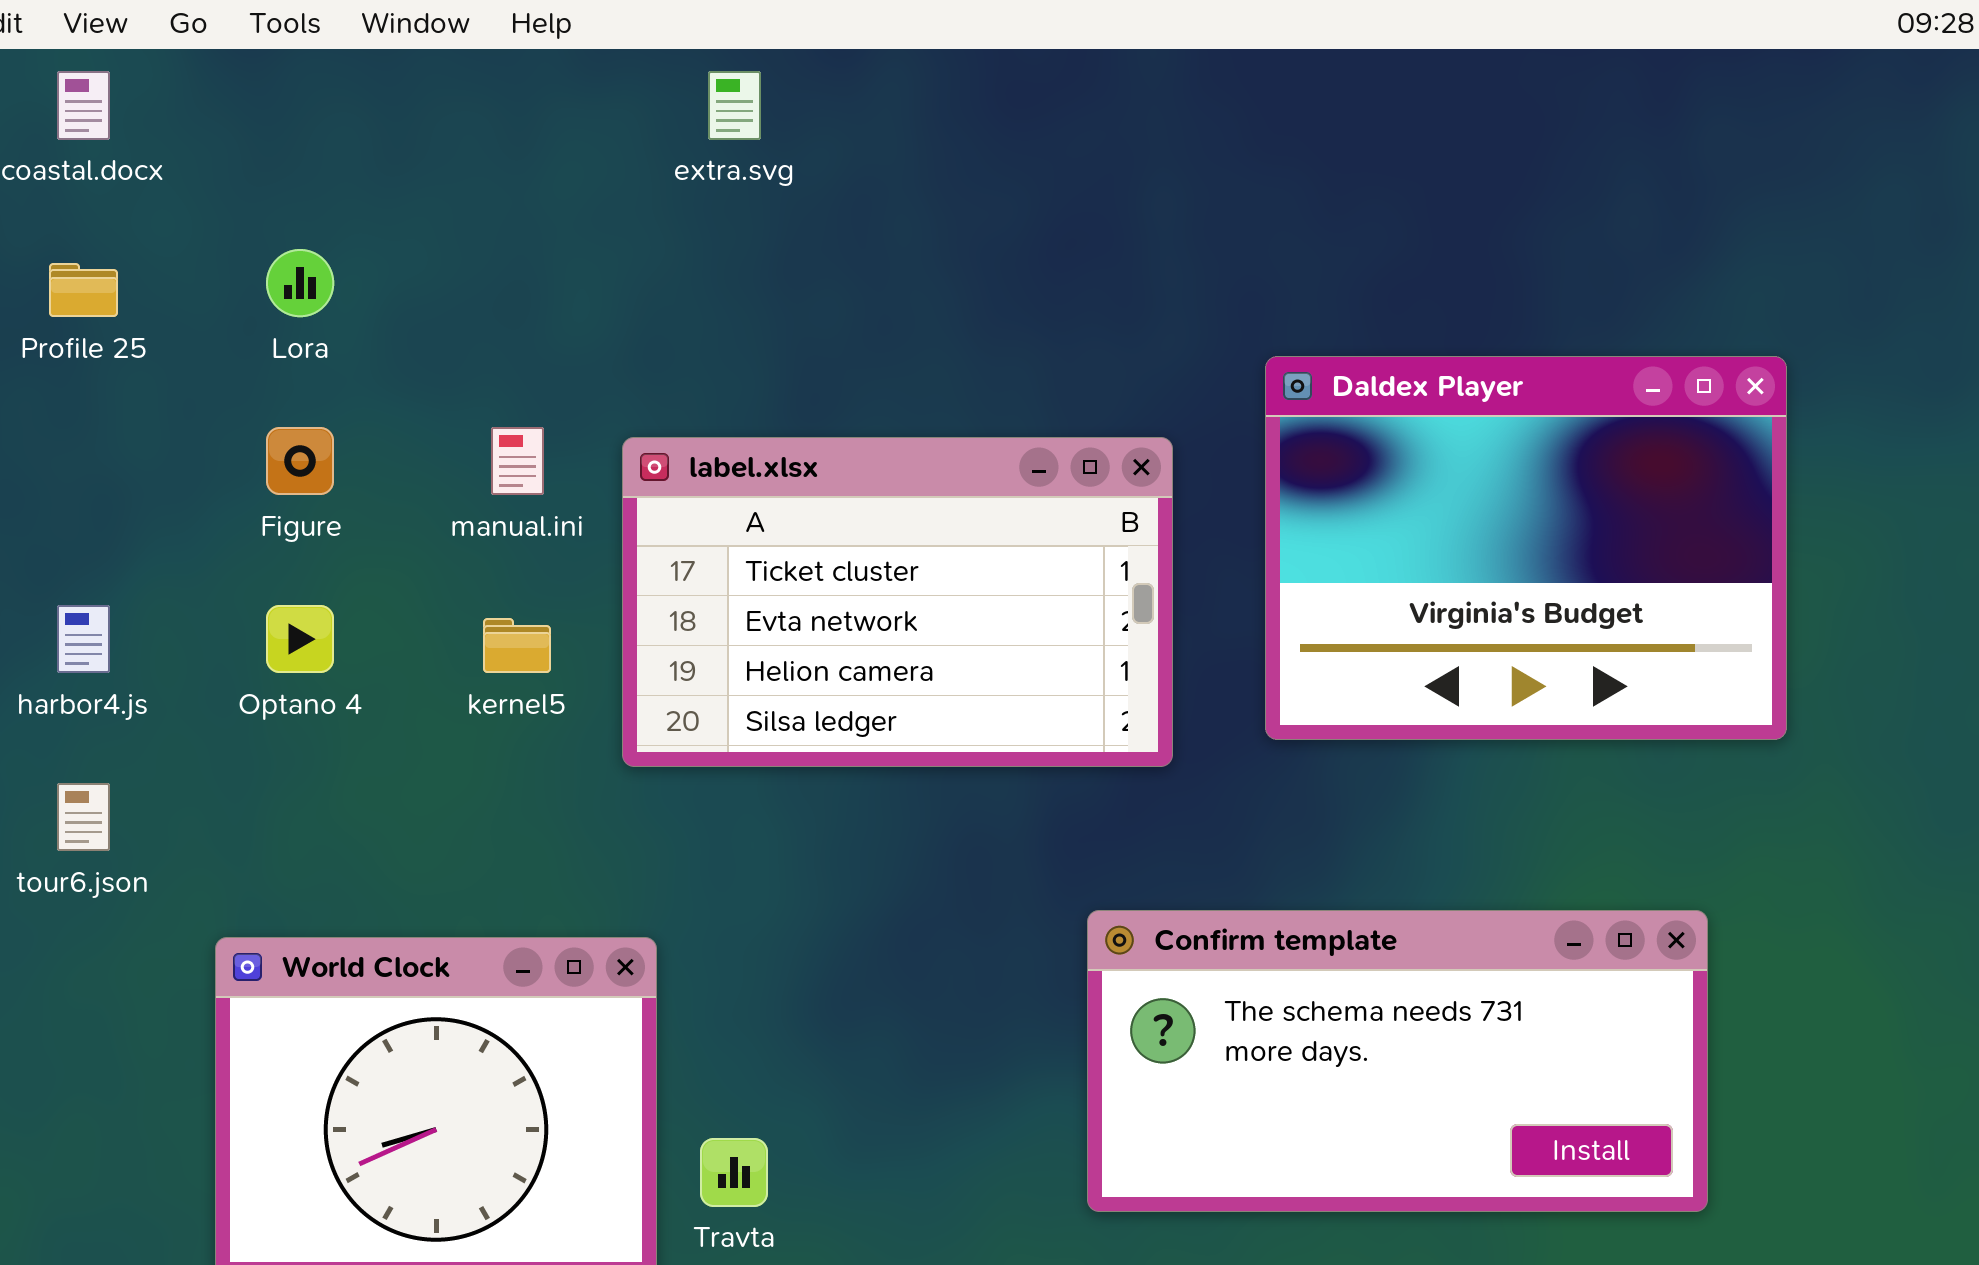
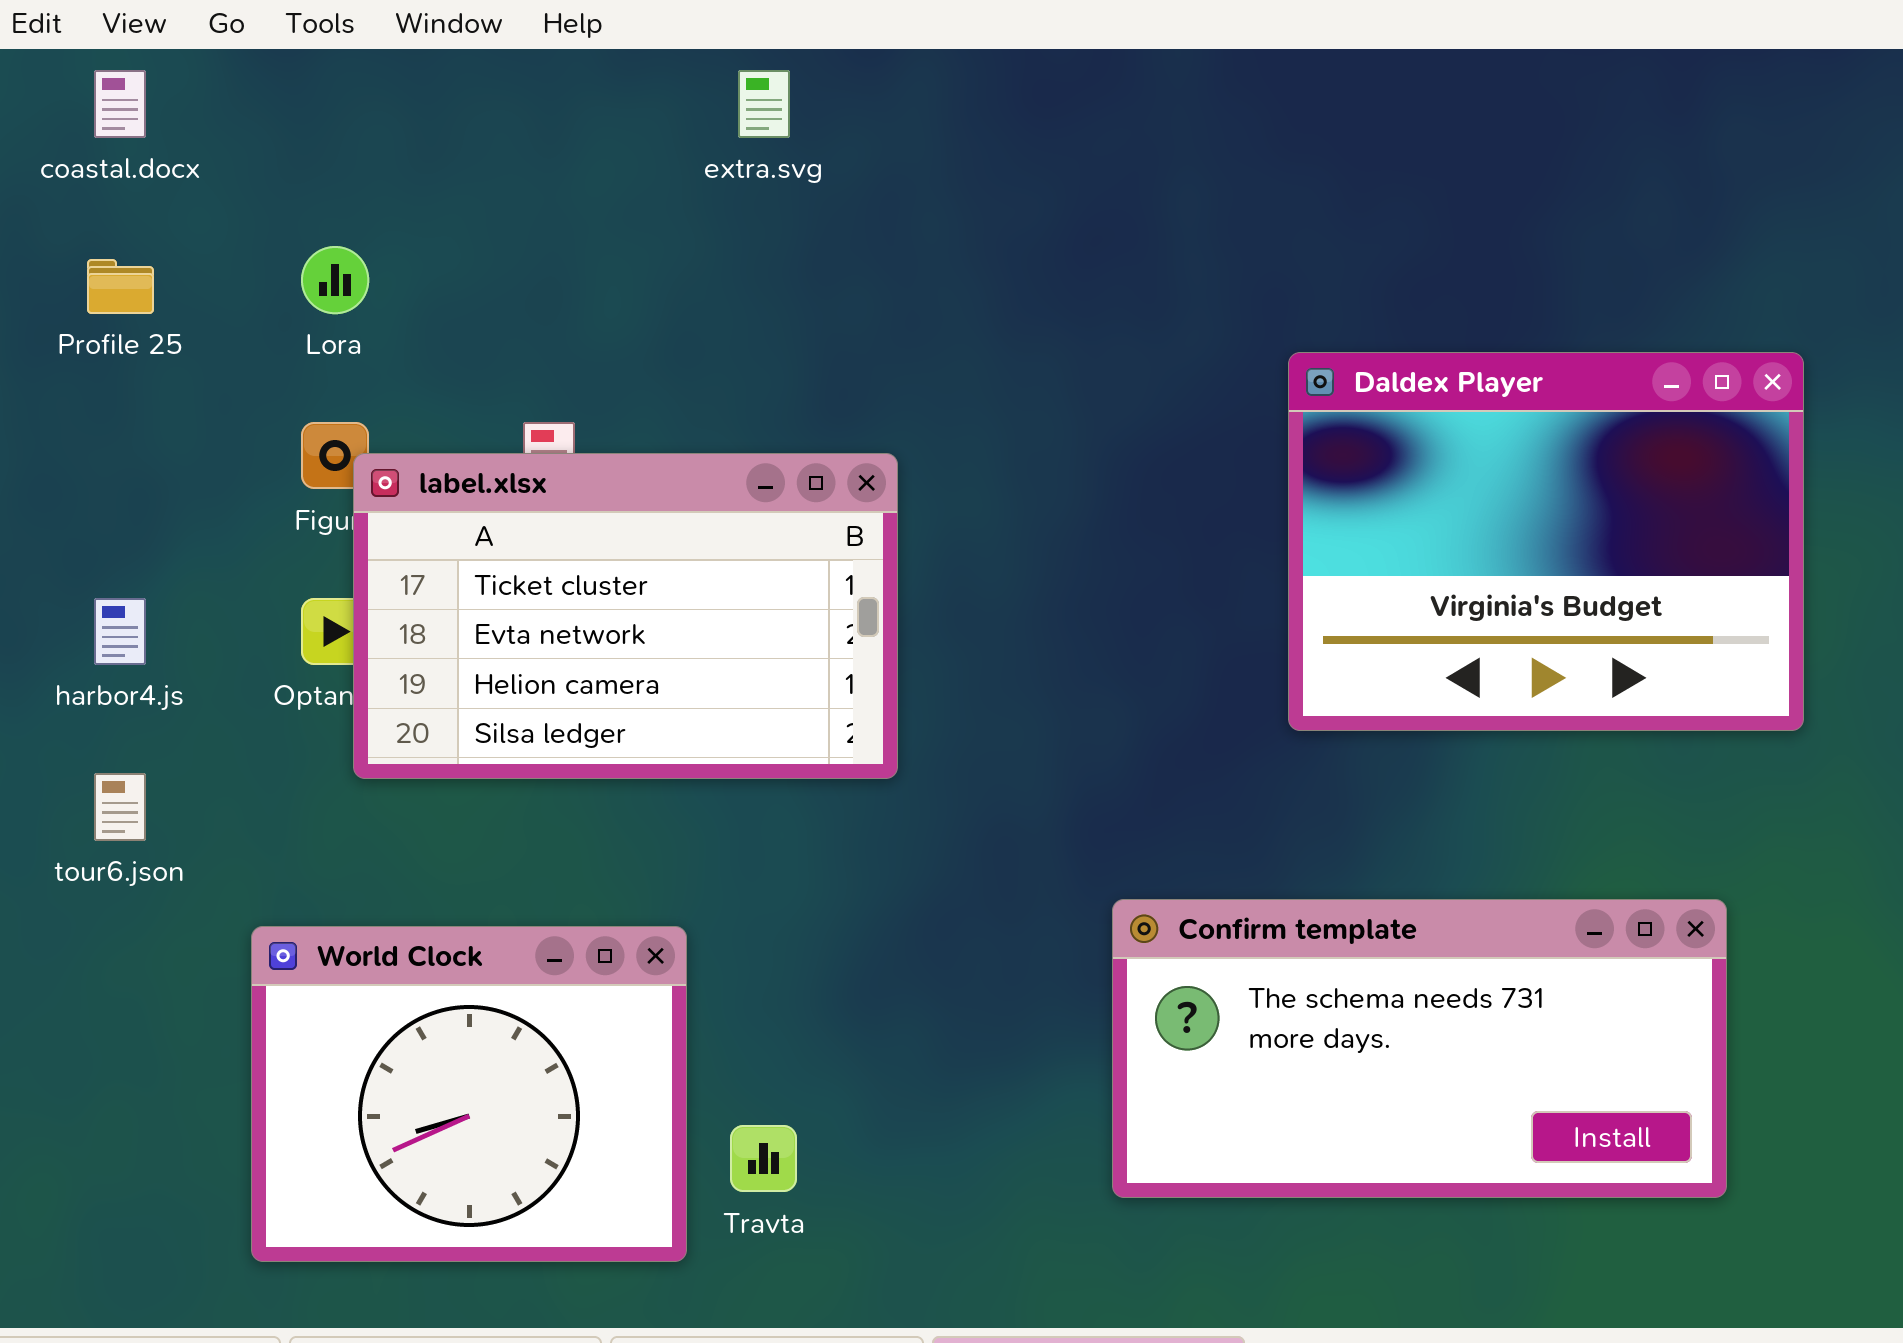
label.xlsx: [622,437,1173,767] -> [353,453,898,779], moved

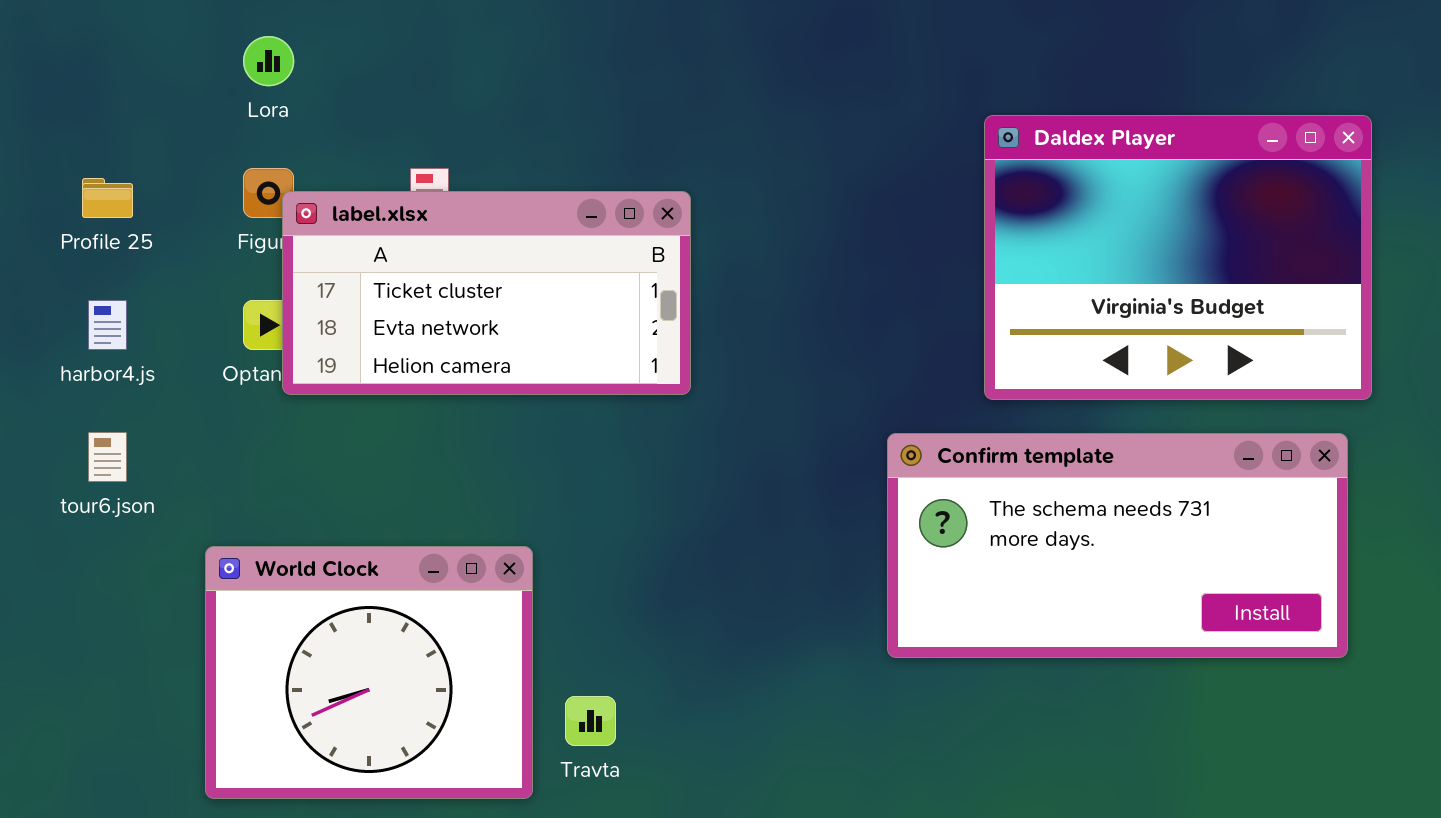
Profile 25: [87,259,154,314] -> [82,178,133,218], moved
label.xlsx: [353,453,898,779] -> [282,191,691,395], resized
Confirm template: [1112,899,1727,1198] -> [887,433,1348,658], moved

